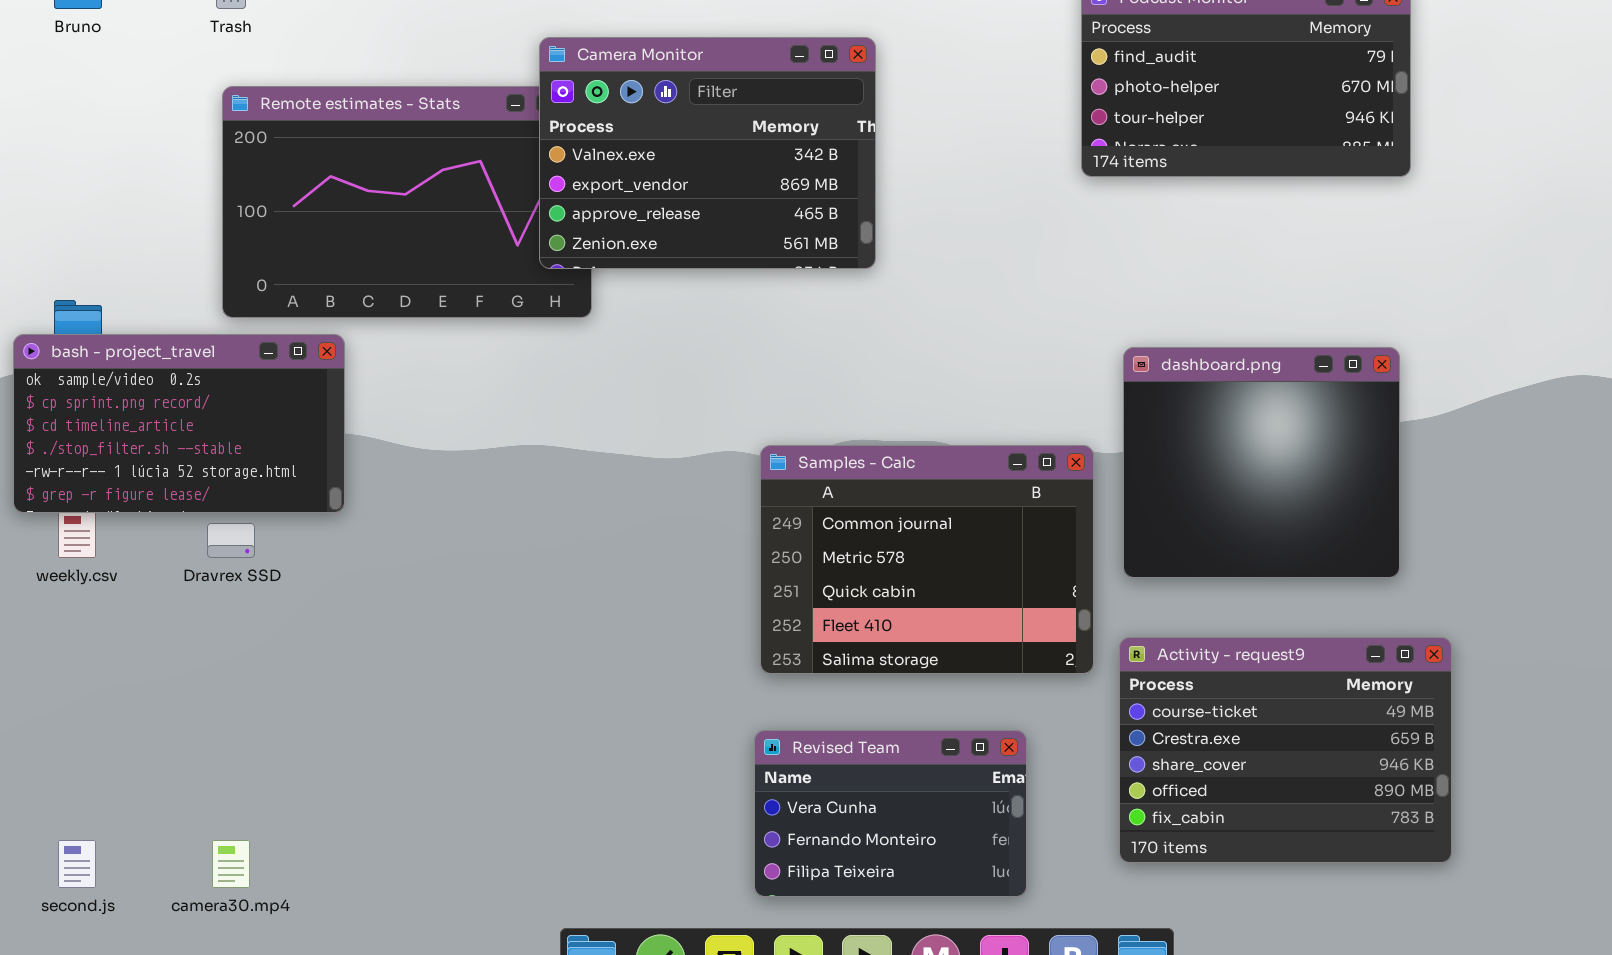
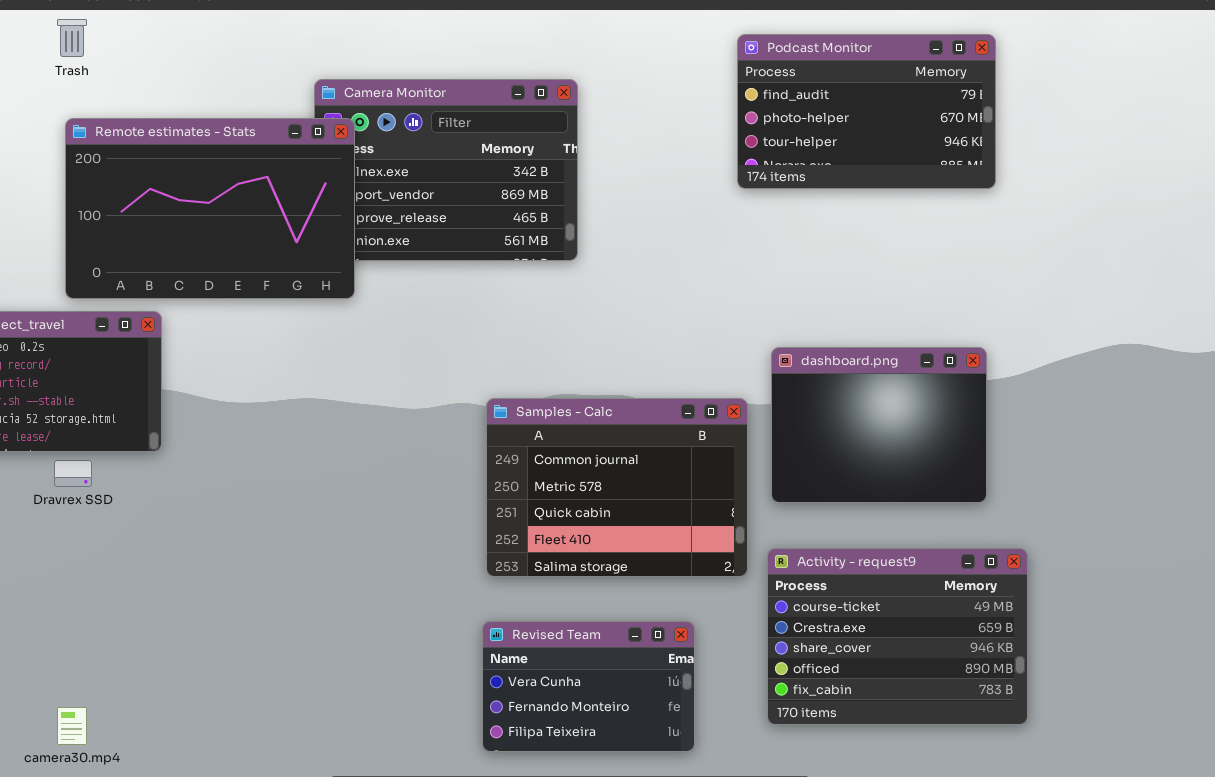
Remote estimates - Stats: [222,86,592,318] -> [65,118,355,299], raised
dashboard.png: [1123,347,1400,578] -> [771,347,987,503], resized

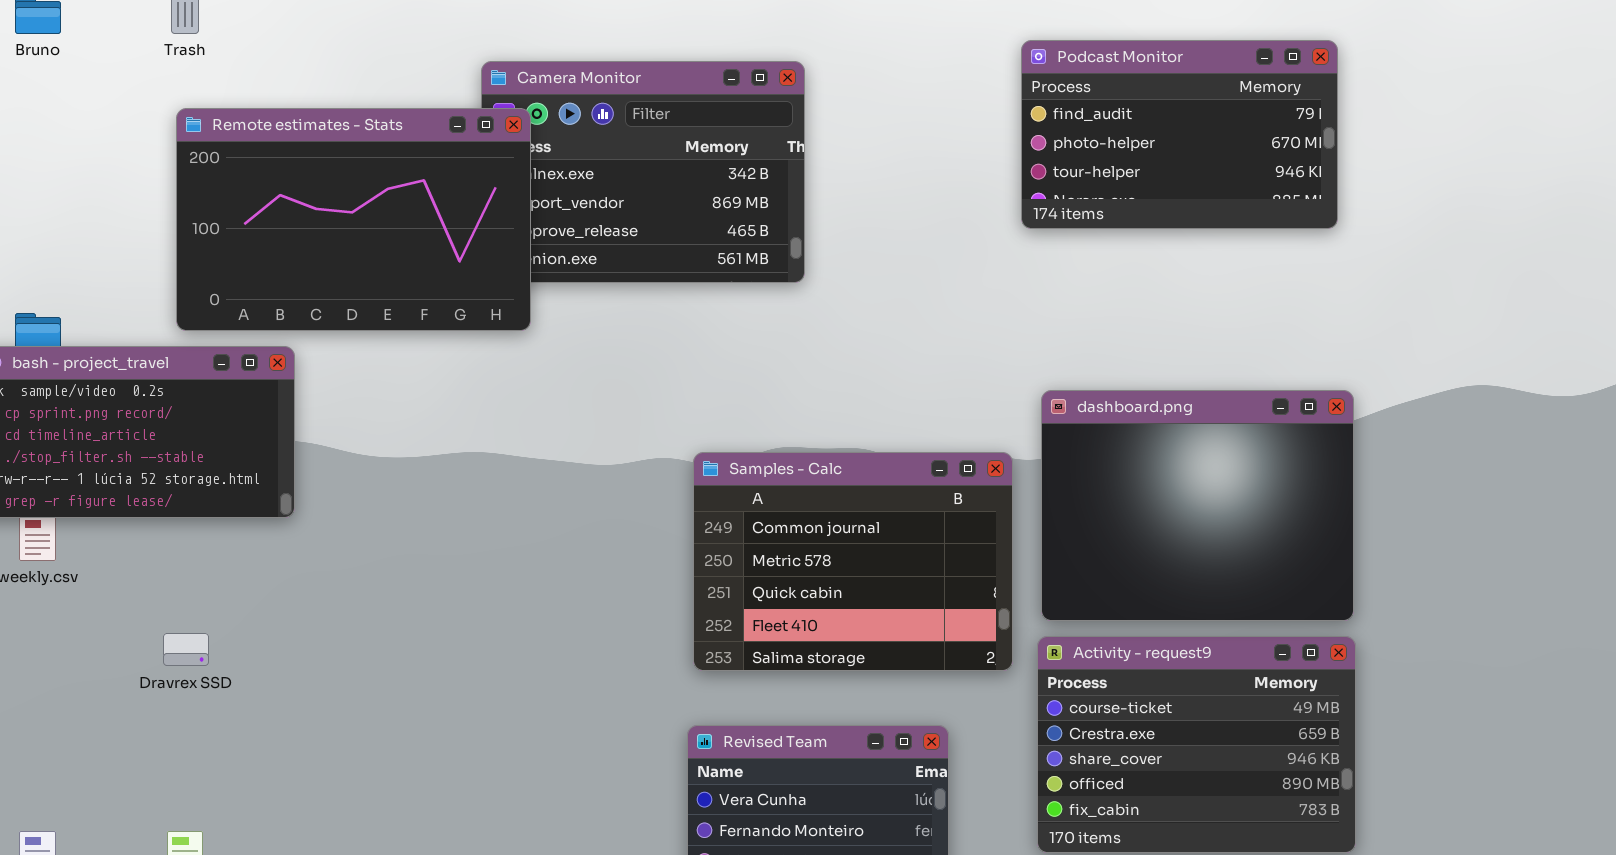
Podcast Monitor: [737,34,996,189] -> [1021,40,1338,229], moved
dashboard.png: [771,347,987,503] -> [1041,390,1354,621], resized
Dravrex SSD: [54,460,92,487] -> [163,633,209,666], moved

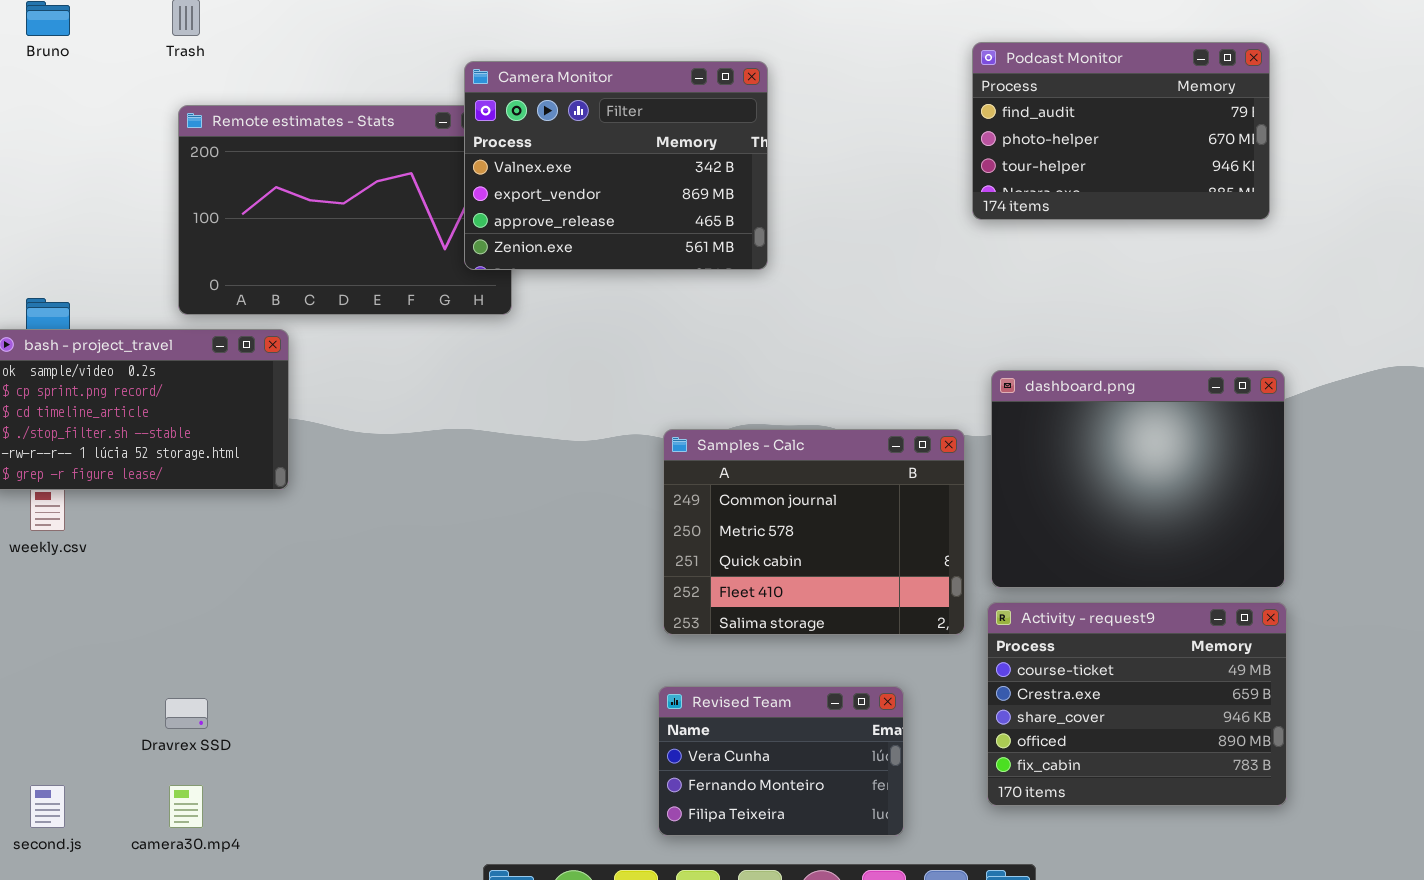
Camera Monitor: [481,61,805,283] -> [464,61,768,270], raised
Dravrex SSD: [163,633,209,666] -> [165,698,208,729], moved

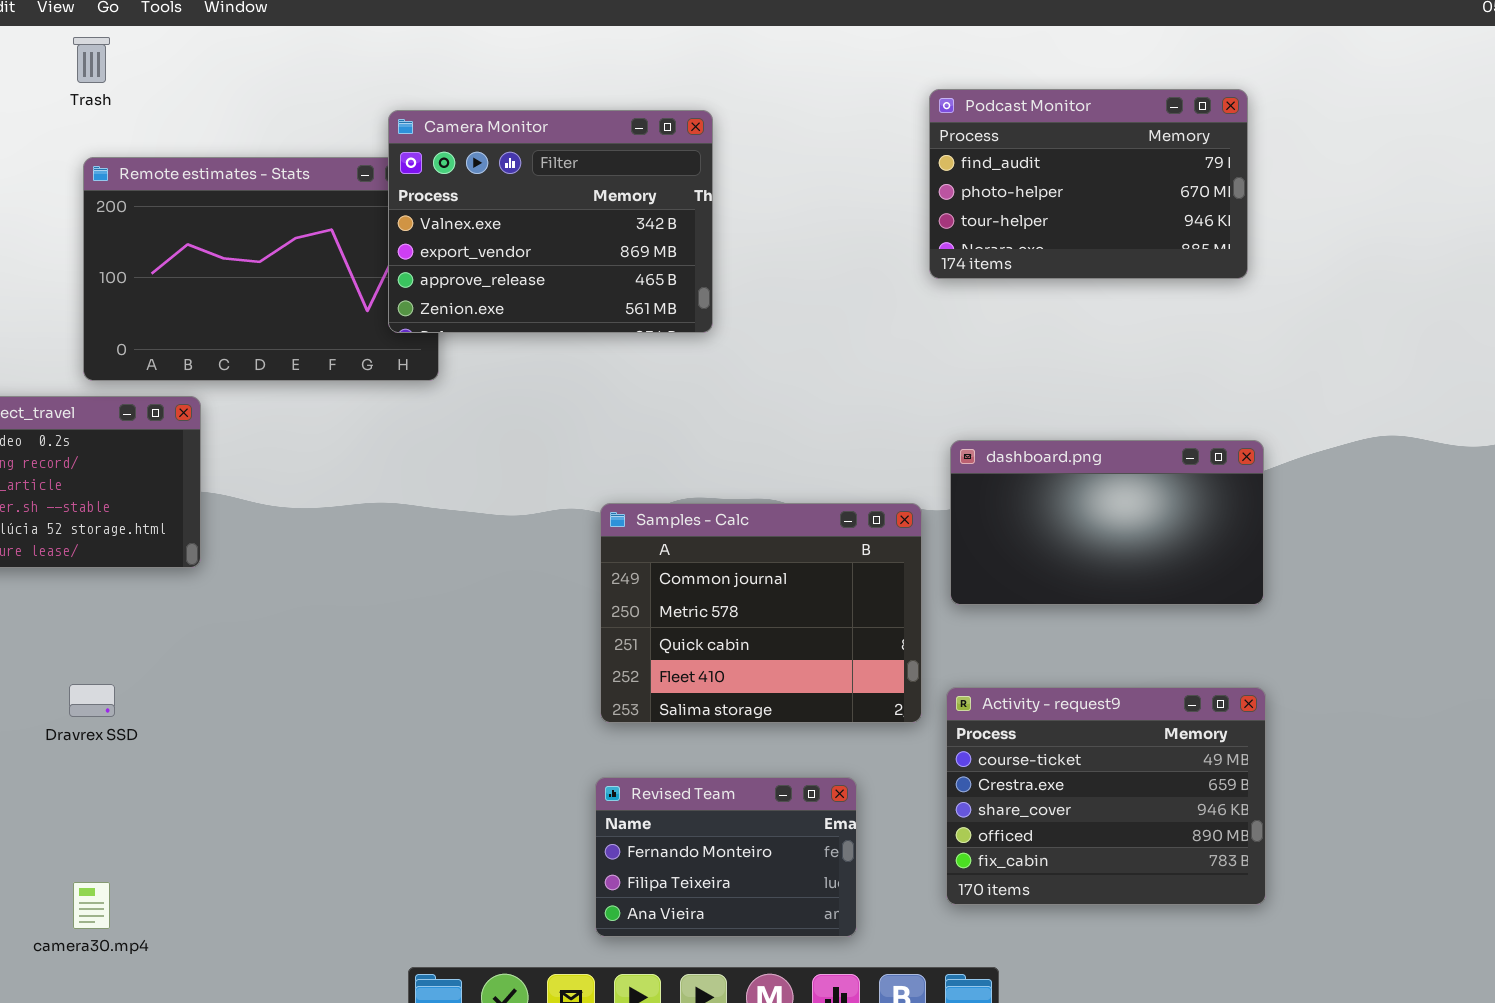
dashboard.png: [991,370,1285,588] -> [950,440,1264,605], resized
Revised Team: [658,686,904,836] -> [595,777,857,937], scrolled down 1 row
Dravrex SSD: [165,698,208,729] -> [69,684,115,717], moved

